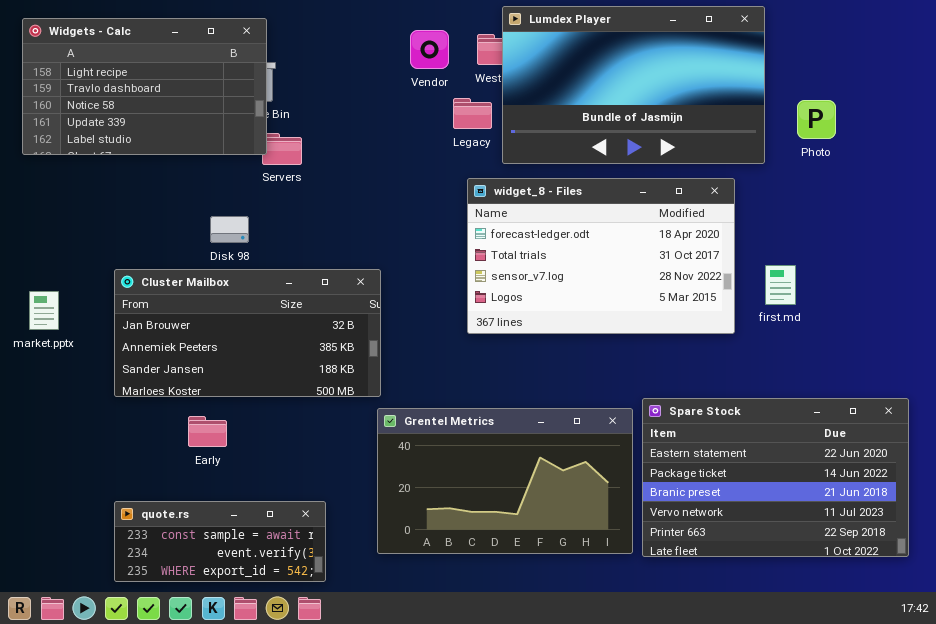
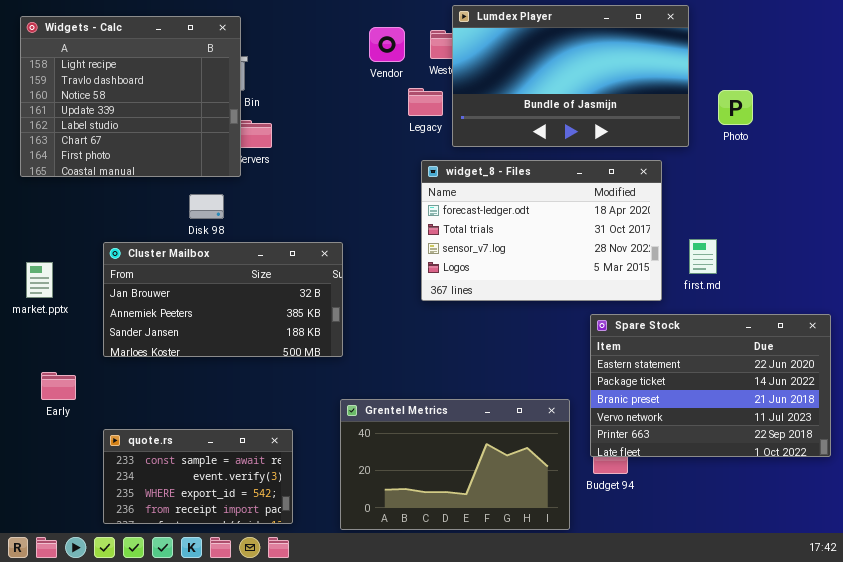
Widgets - Calc: [22,18,267,155] -> [20,16,241,177], resized
Spare Stock: [642,398,909,557] -> [590,314,831,457], moved
Grentel Metrics: [377,408,633,554] -> [340,399,570,530], moved
Early: [188,416,227,447] -> [41,372,76,400], moved
quote.rs: [114,501,326,582] -> [103,429,293,524], resized

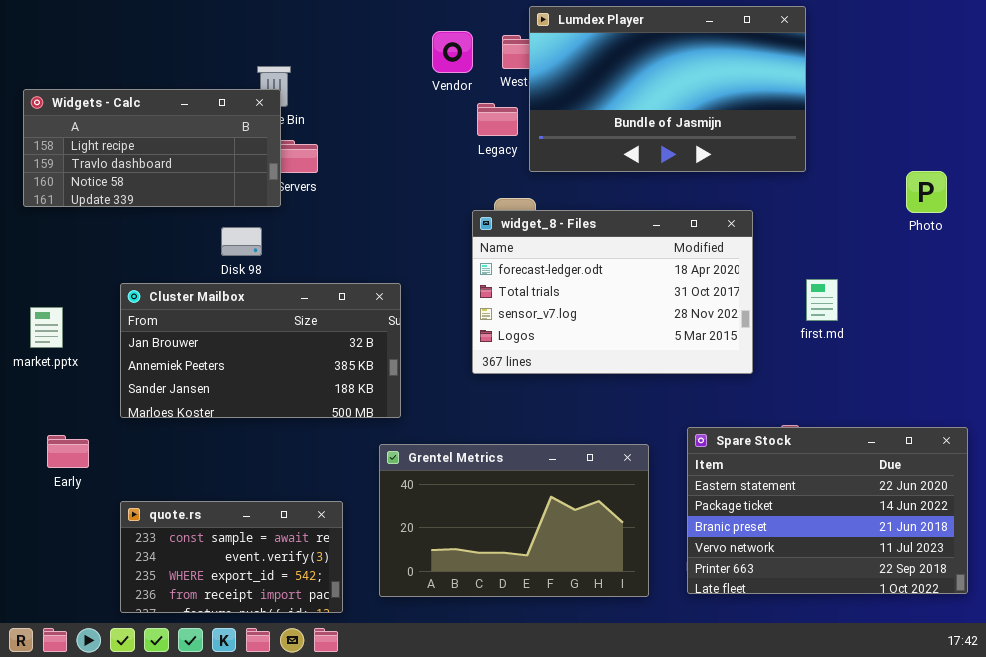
Widgets - Calc: [20,16,241,177] -> [23,89,281,207], resized
Photo: [718,90,753,125] -> [906,171,947,213], moved
widget_8 - Files: [421,160,662,301] -> [472,210,753,374], moved
Spare Stock: [590,314,831,457] -> [687,427,968,594], moved
Grentel Metrics: [340,399,570,530] -> [379,444,649,597], moved

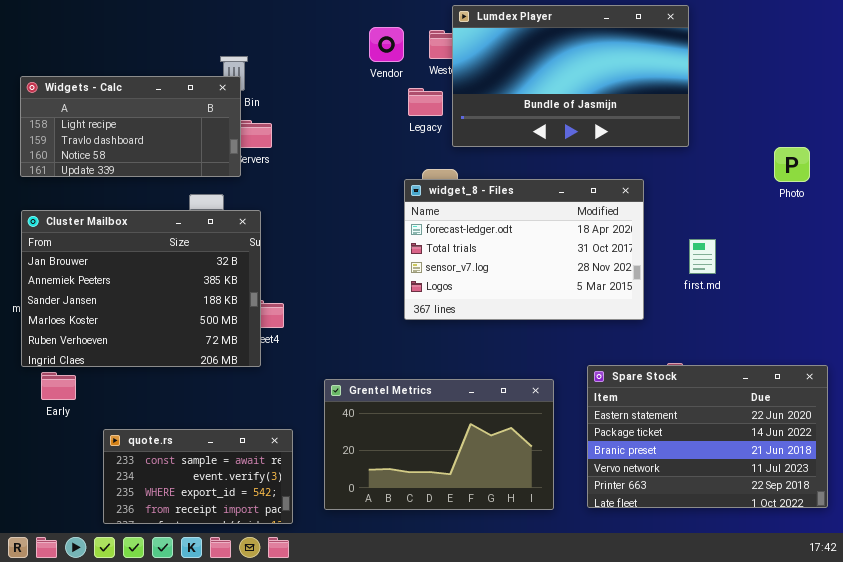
Cluster Mailbox: [120,283,401,418] -> [21,210,261,367], moved, resized

